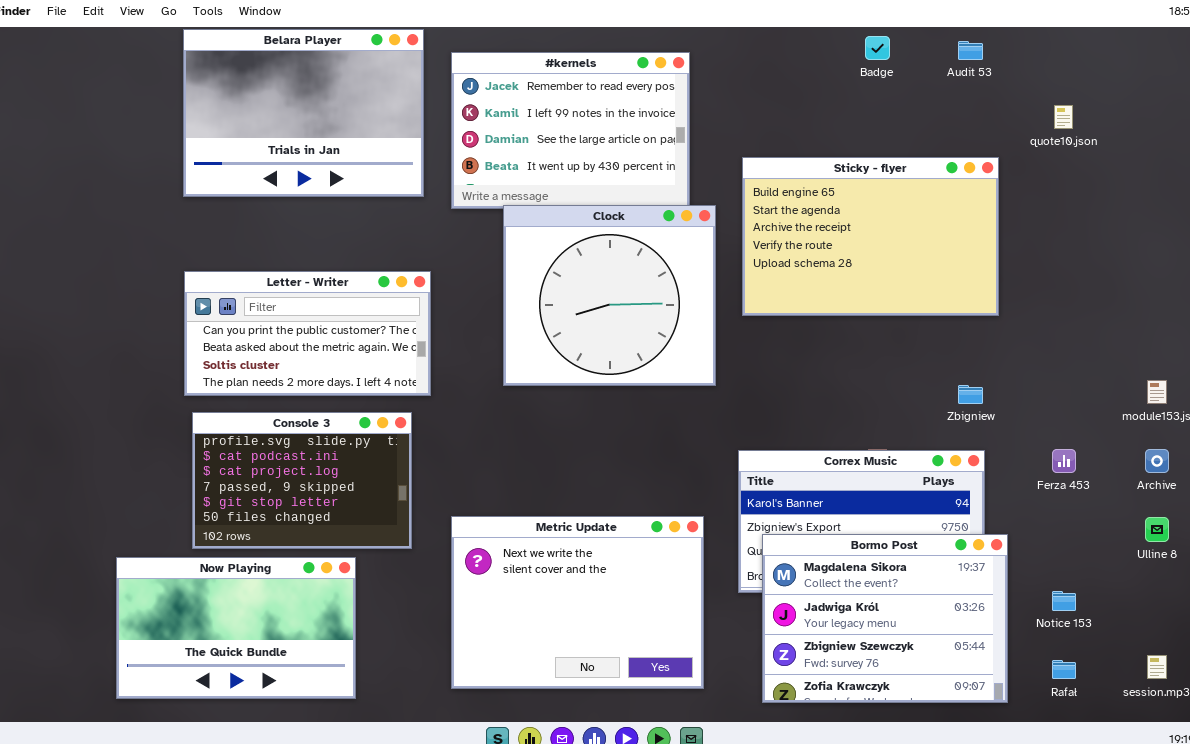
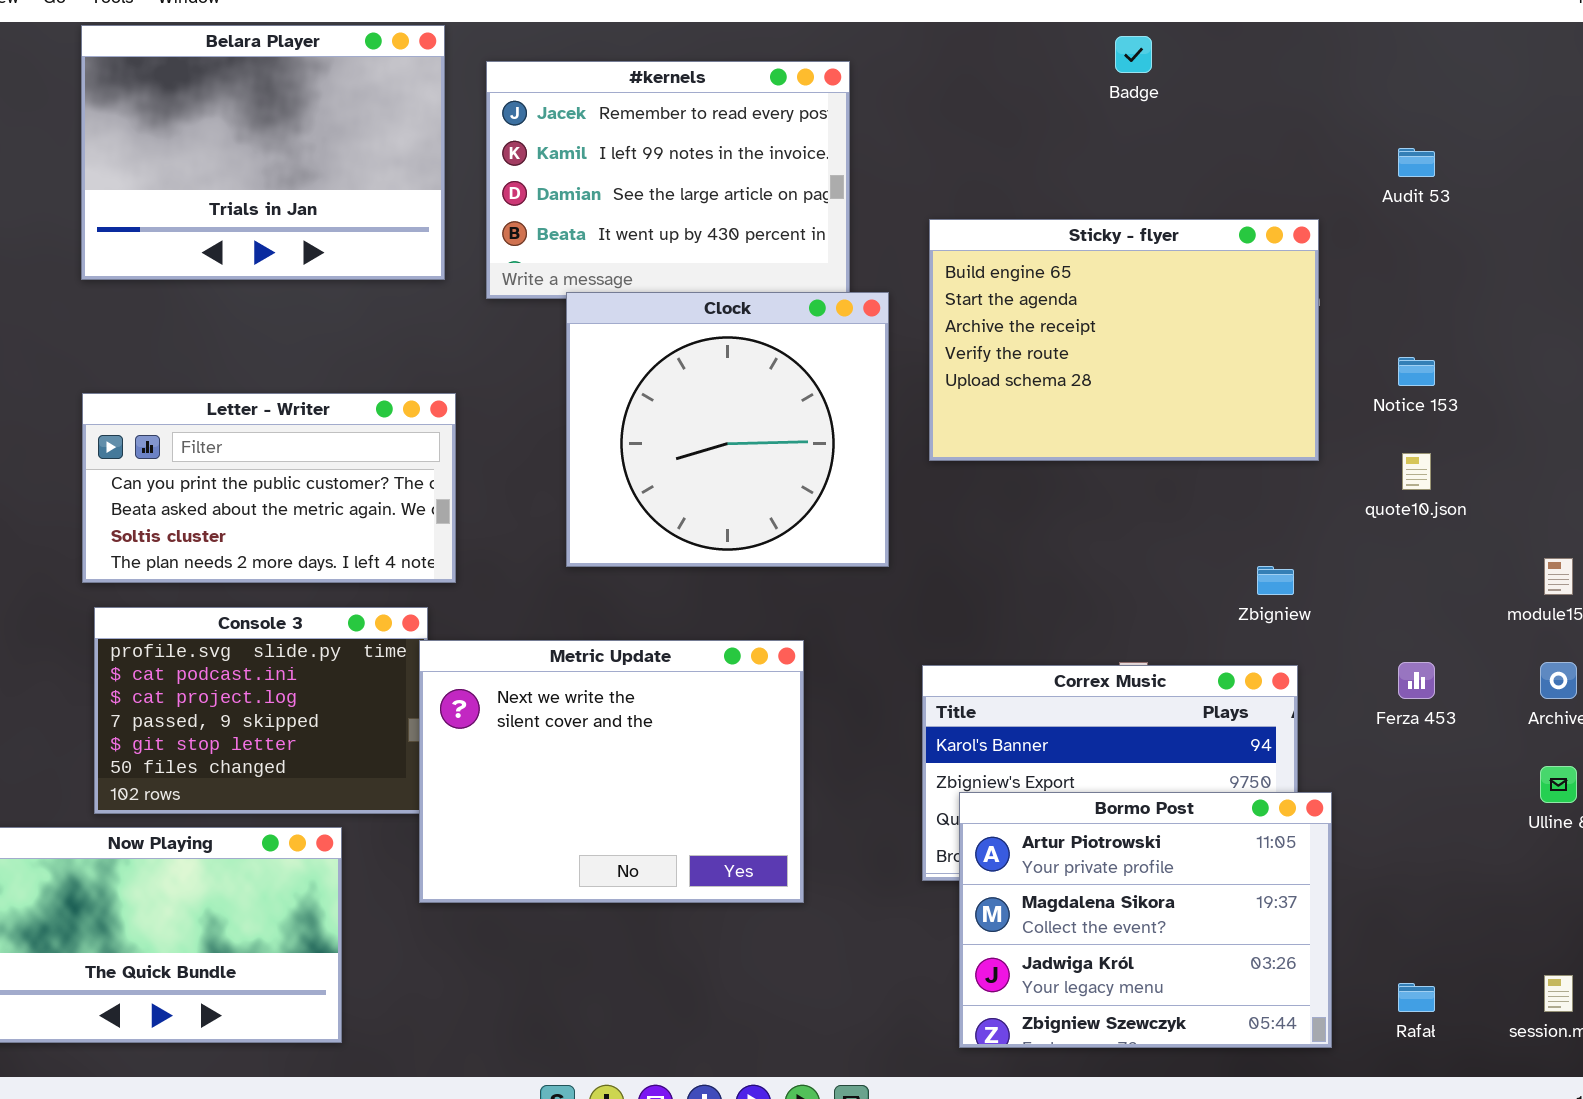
Audit 53: [958,41,983,60] -> [1398,148,1435,177], moved
quote10.json: [1054,105,1073,129] -> [1402,453,1431,490], moved
Metric Update: [451,516,704,689] -> [419,640,804,903], moved
Bormo Post: [762,534,1008,703] -> [959,792,1332,1048], scrolled up 1 row
Notice 153: [1052,591,1076,611] -> [1398,357,1435,386], moved

